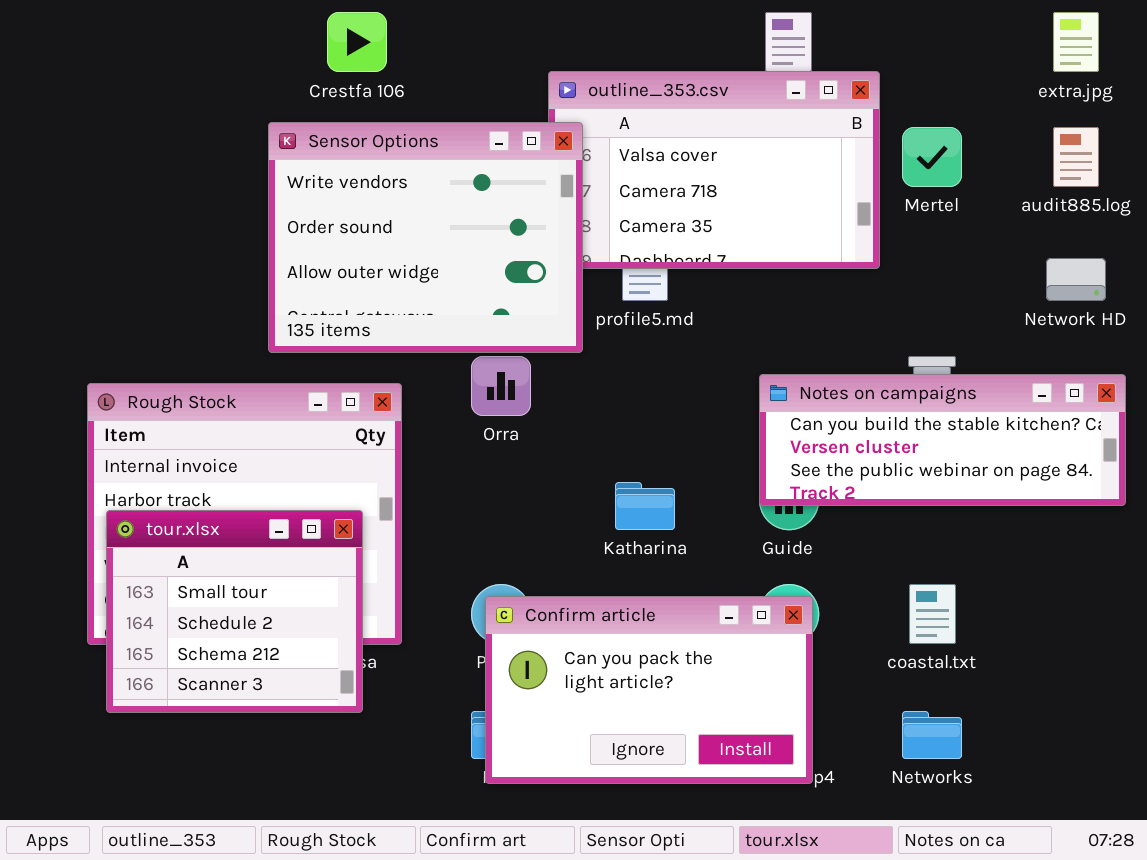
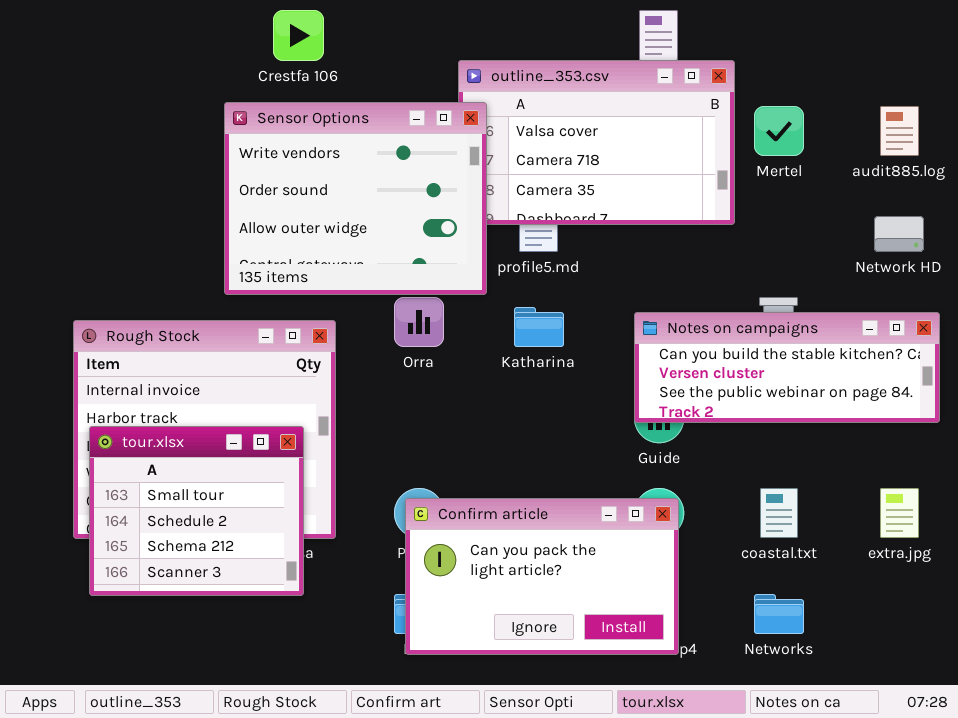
extra.jpg: [1053,12,1099,72] -> [880,488,919,538], moved
Katharina: [615,482,675,530] -> [514,307,564,347], moved

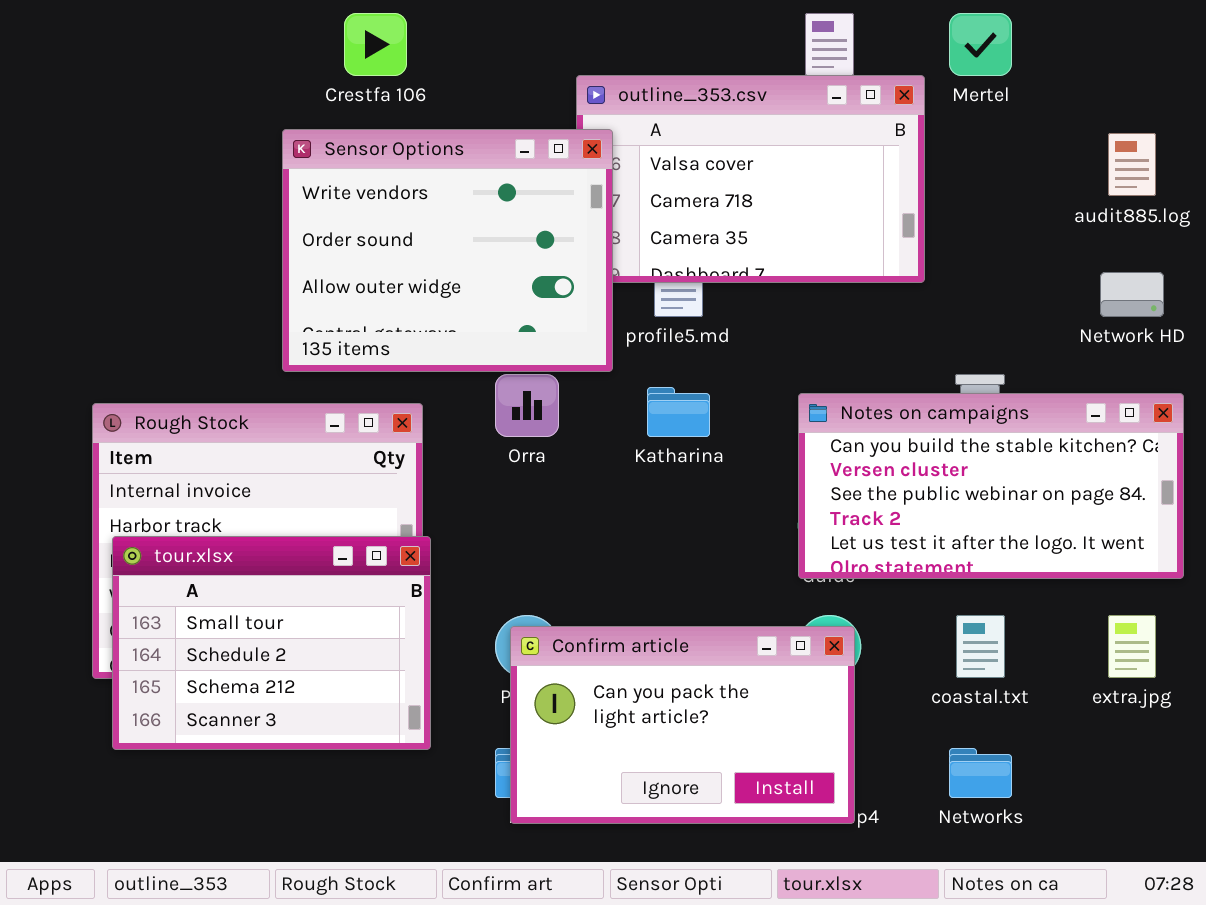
Mertel: [754,106,804,156] -> [949,13,1012,76], moved
Notes on campaigns: [634,312,940,423] -> [798,393,1184,579], resized
tour.xlsx: [89,426,304,596] -> [112,536,431,750], resized

